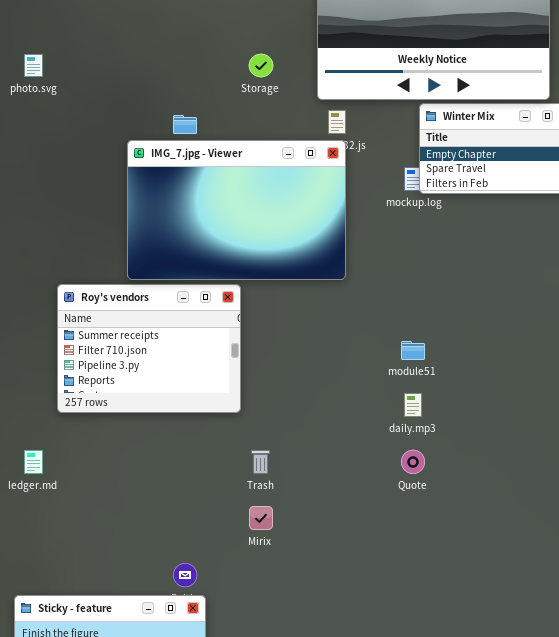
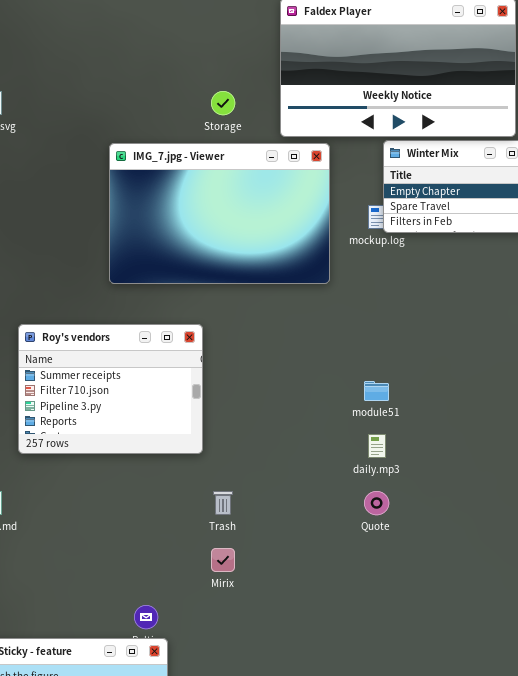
IMG_7.jpg - Viewer: [127,140,346,280] -> [109,143,330,284], moved

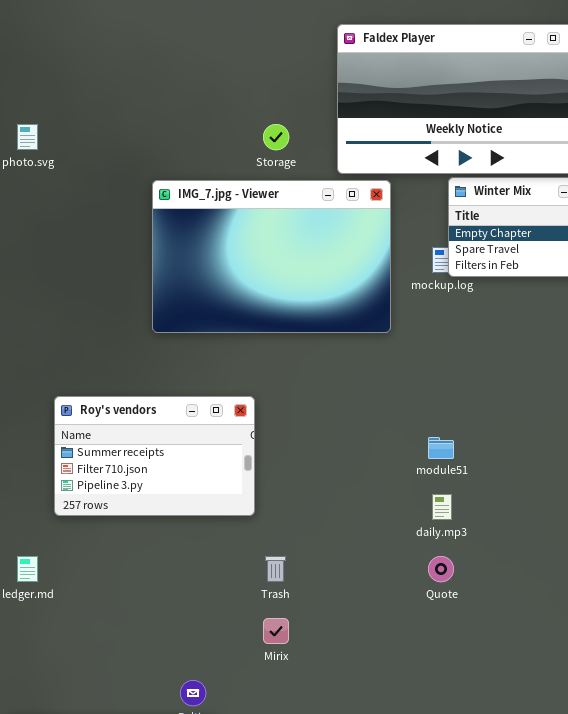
Roy's vendors: [18,324,203,454] -> [54,396,255,516], resized

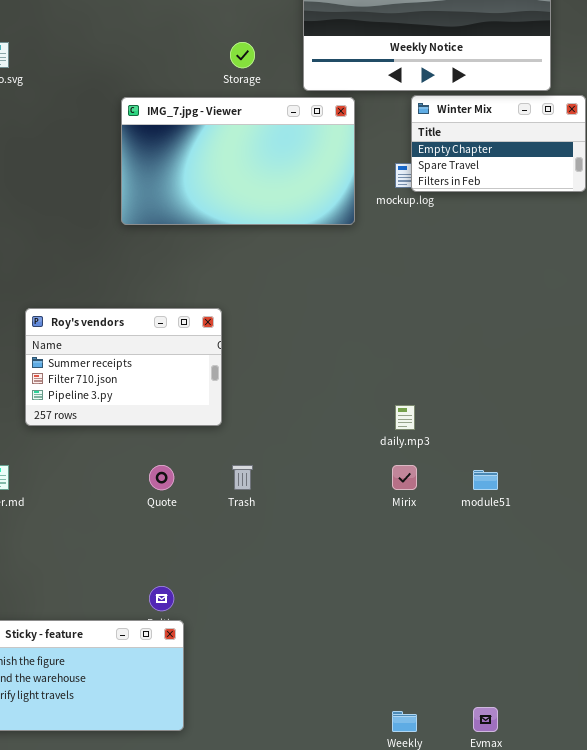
IMG_7.jpg - Viewer: [152,180,391,333] -> [121,97,355,225], resized
module51: [428,437,454,459] -> [473,470,498,490], moved
Quote: [428,556,454,582] -> [149,465,174,490], moved
Mirix: [263,618,289,644] -> [392,465,417,490], moved

